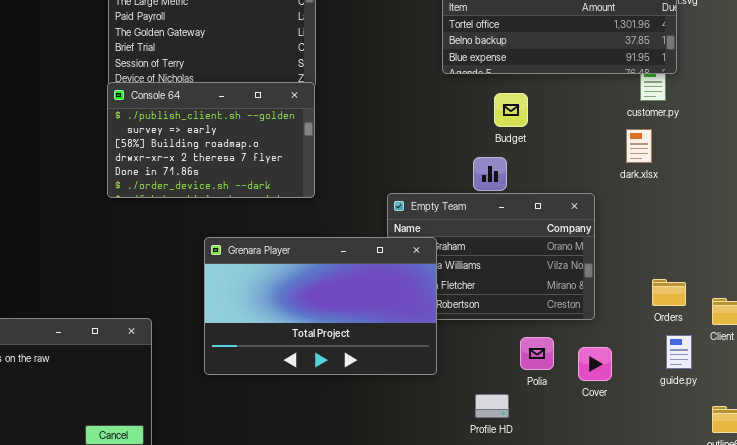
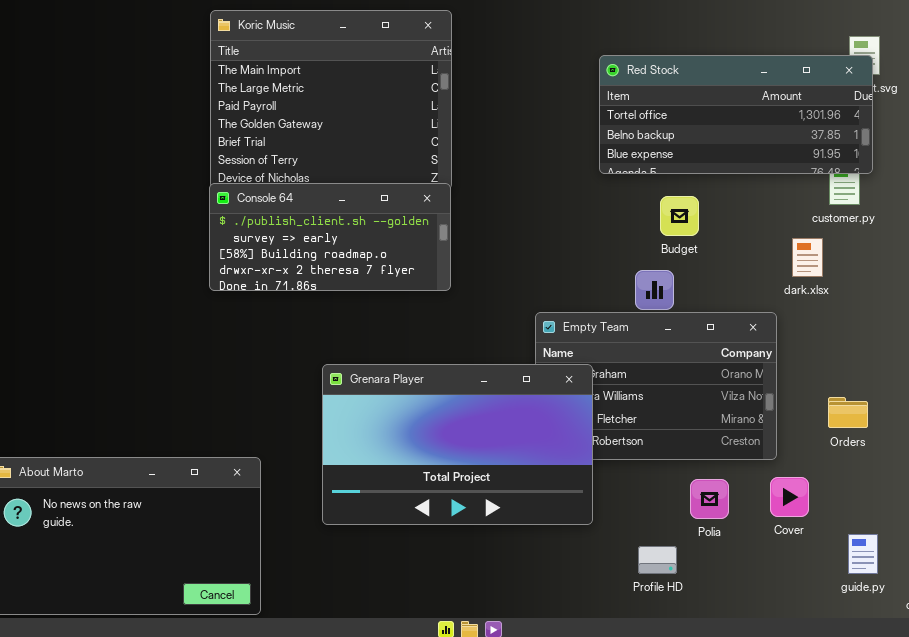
Console 64: [107,82,315,198] -> [209,183,451,291], resized
dark.xlsx: [626,129,652,163] -> [792,238,823,277], moved
Orders: [652,279,686,306] -> [828,397,868,428], moved
guide.py: [666,335,692,369] -> [848,534,878,574], moved
Cover: [578,347,612,381] -> [770,477,809,517], moved

